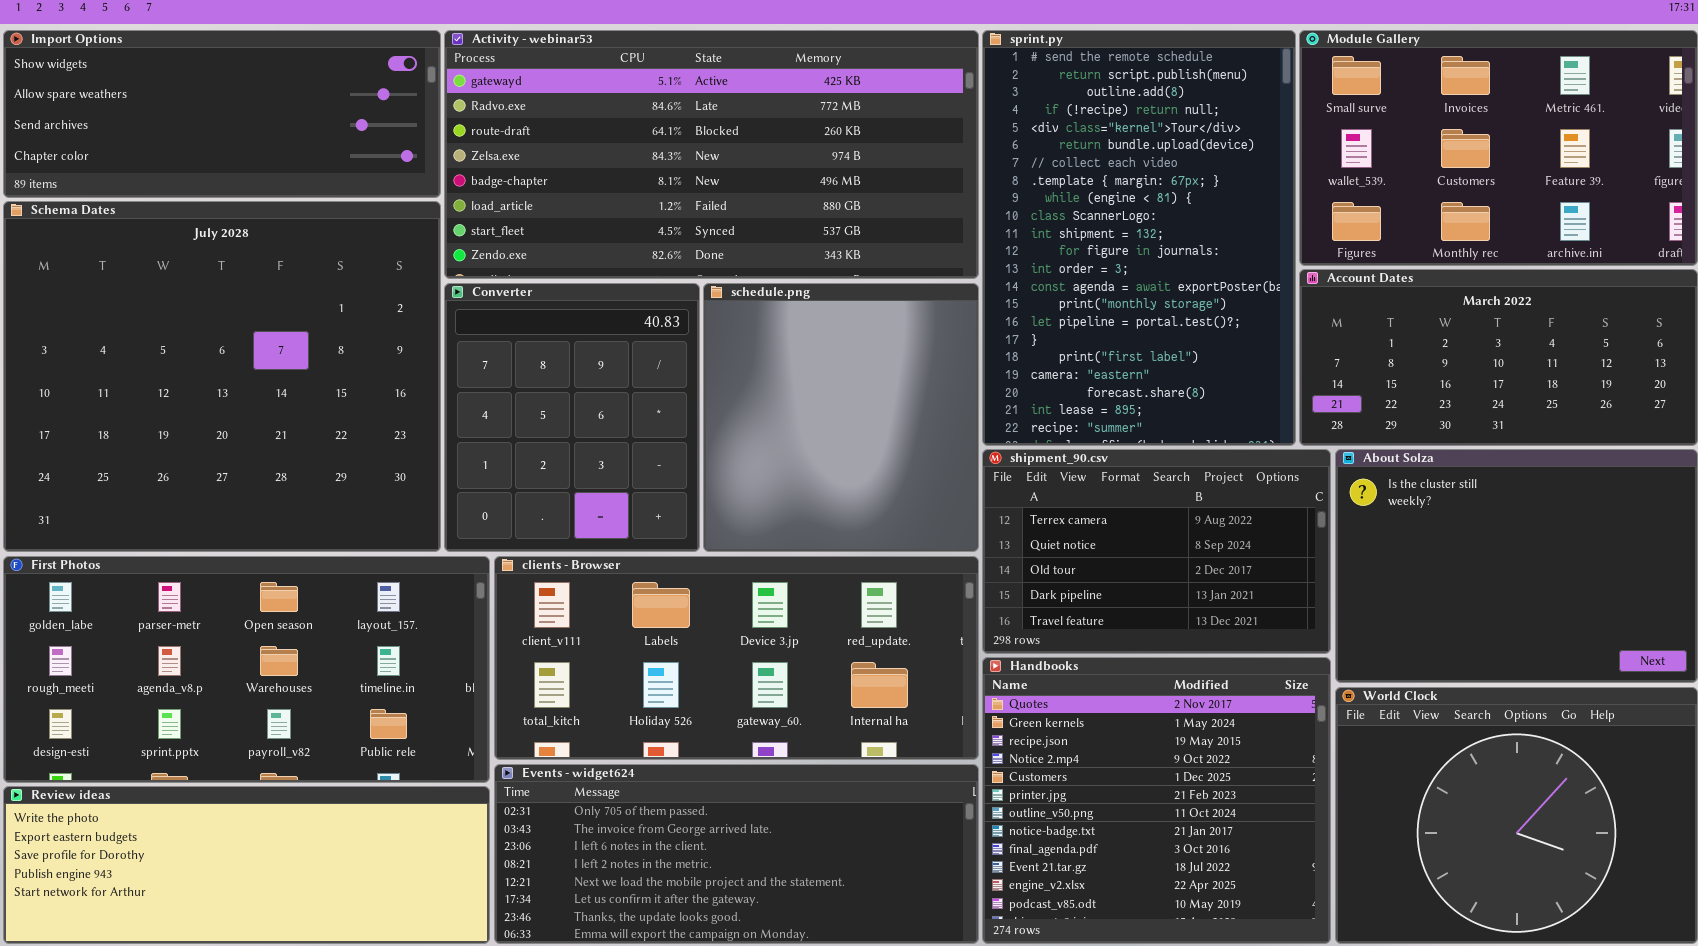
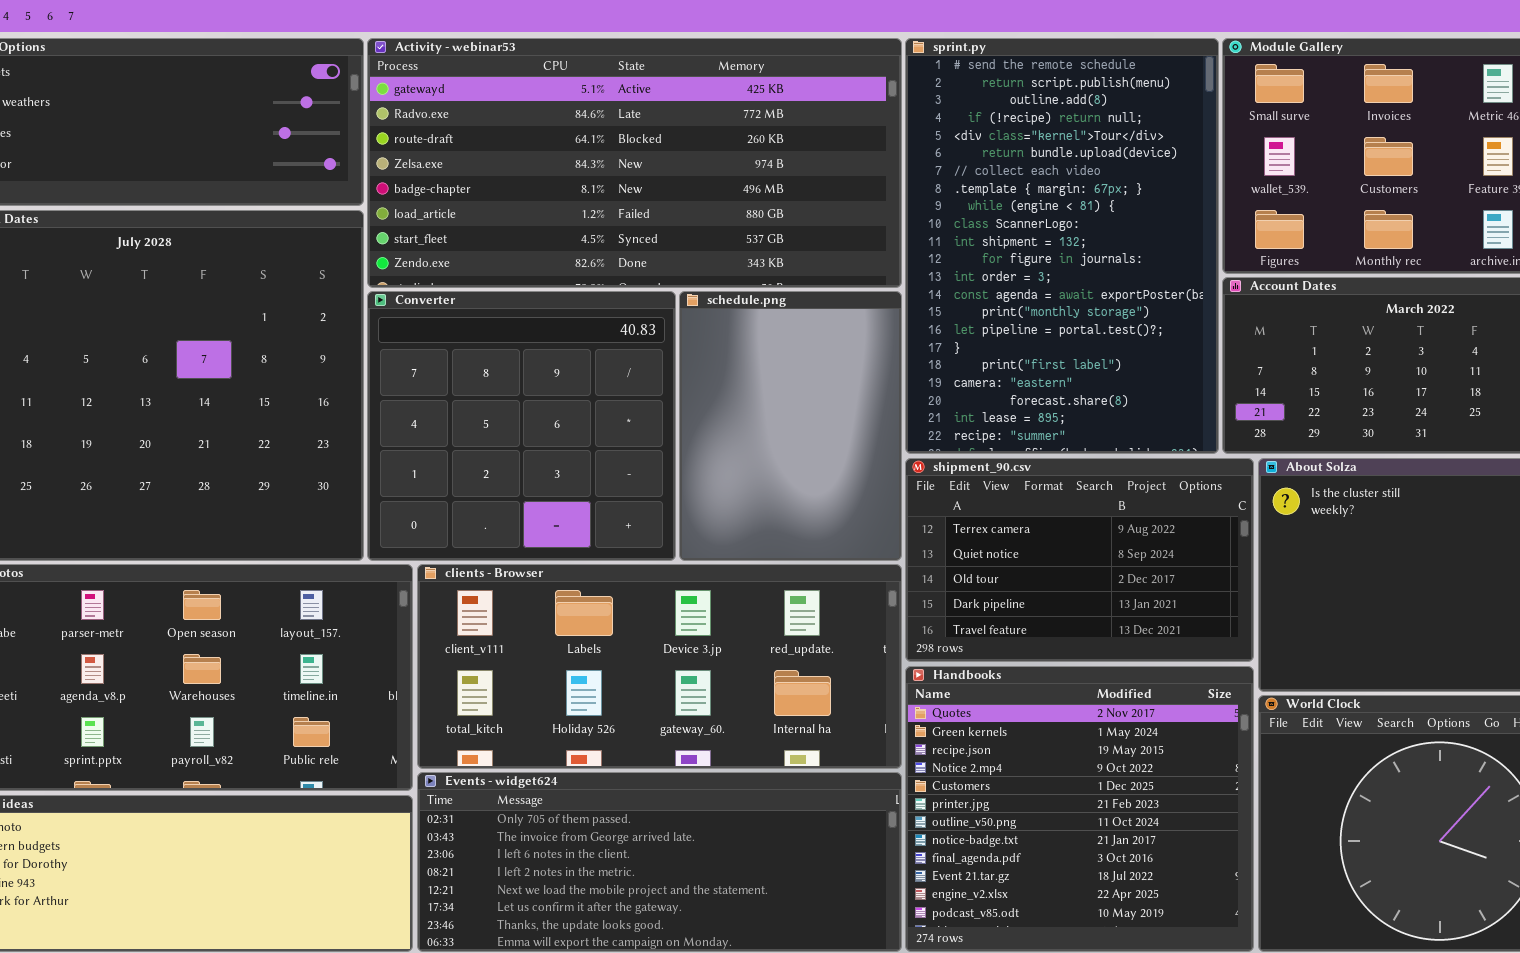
Converter: [444,283,700,552] -> [367,291,676,561], resized
schedule.png: [703,283,979,552] -> [679,291,902,561], resized

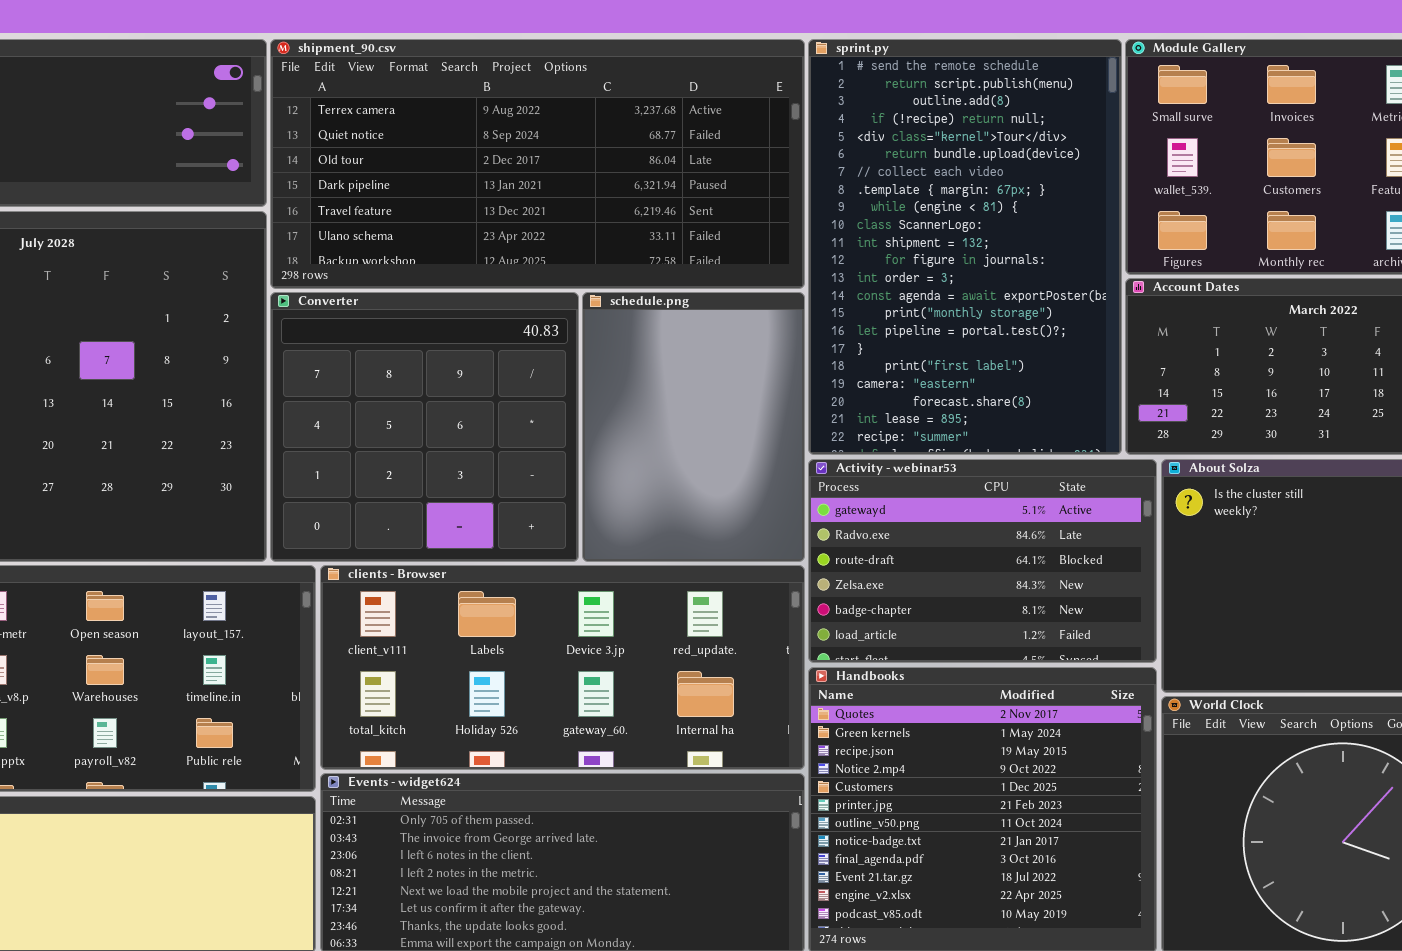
Activity - webinar53: [367,38,902,288] -> [808,459,1157,663], moved, resized
shipment_90.csv: [905,458,1254,662] -> [270,39,805,289], moved, resized

